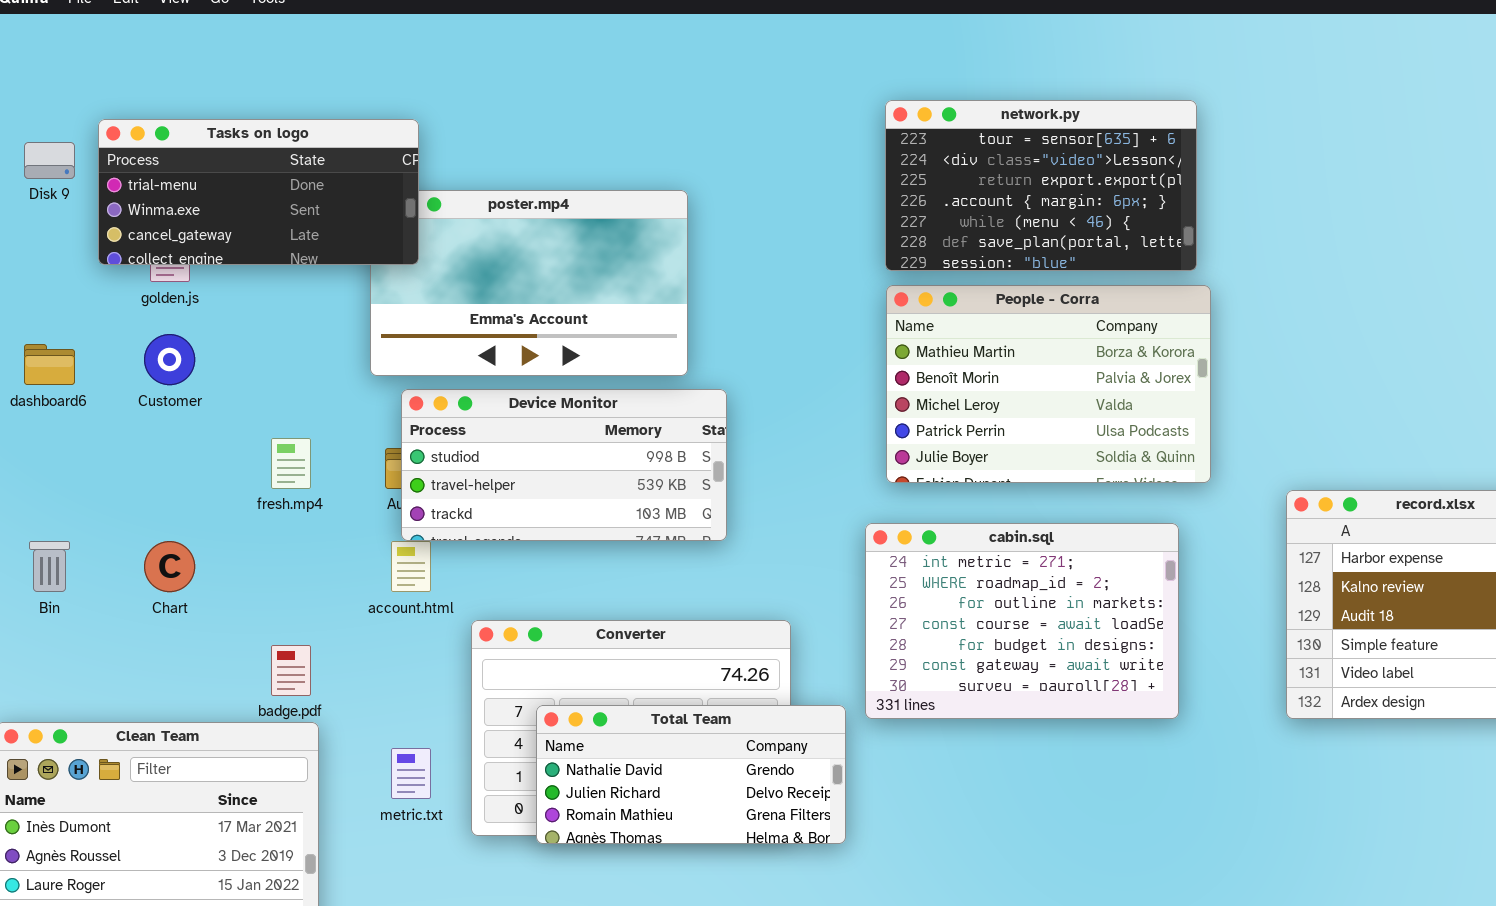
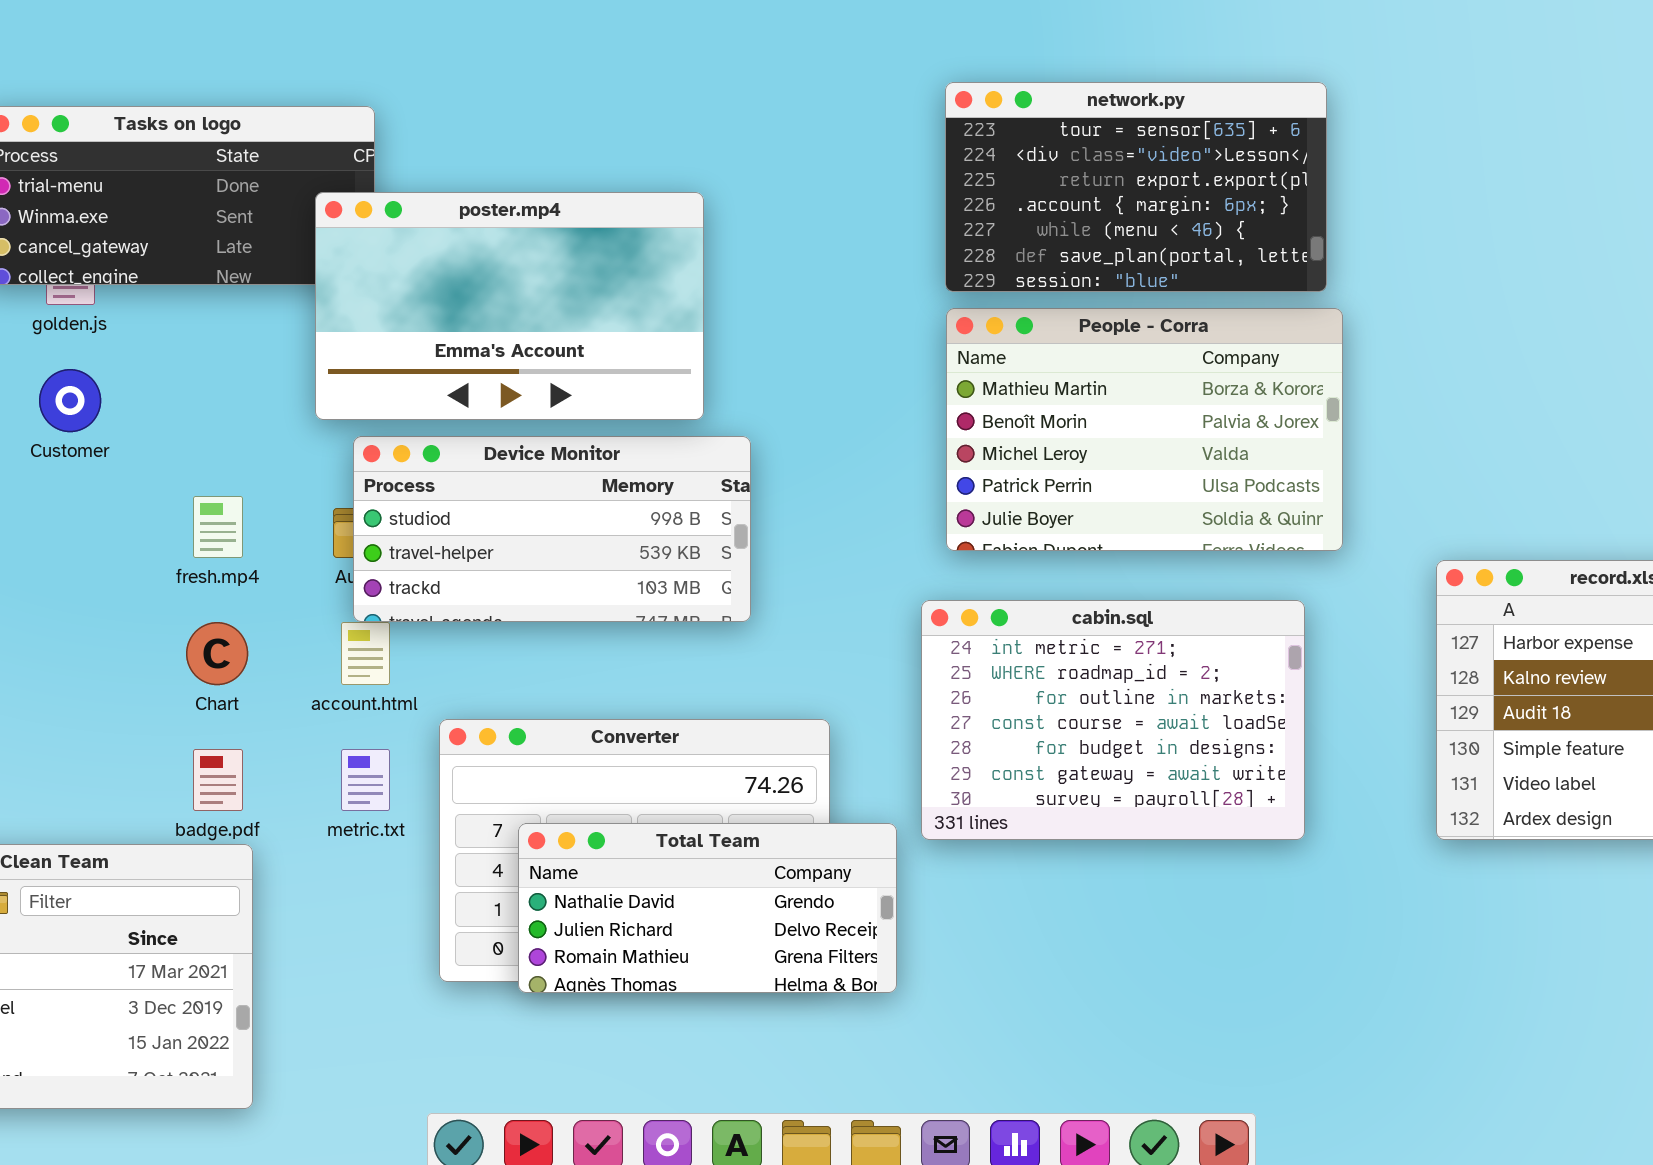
poster.mp4: [370,190,688,376] -> [315,192,704,420], raised
Chart: [144,541,195,592] -> [186,622,248,685], moved
metric.txt: [391,748,431,799] -> [341,749,390,811], moved

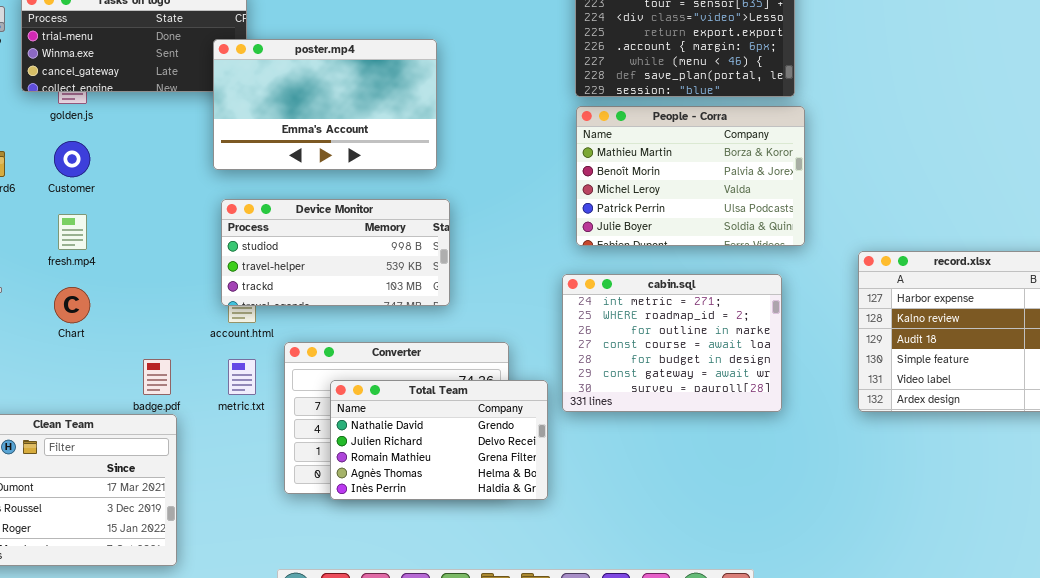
Device Monitor: [353,436,751,622] -> [221,199,450,306], moved
fresh.mp4: [193,496,243,558] -> [58,214,87,250], moved
Chart: [186,622,248,685] -> [54,287,90,323], moved
Total Team: [518,823,897,993] -> [330,380,548,500], resized

